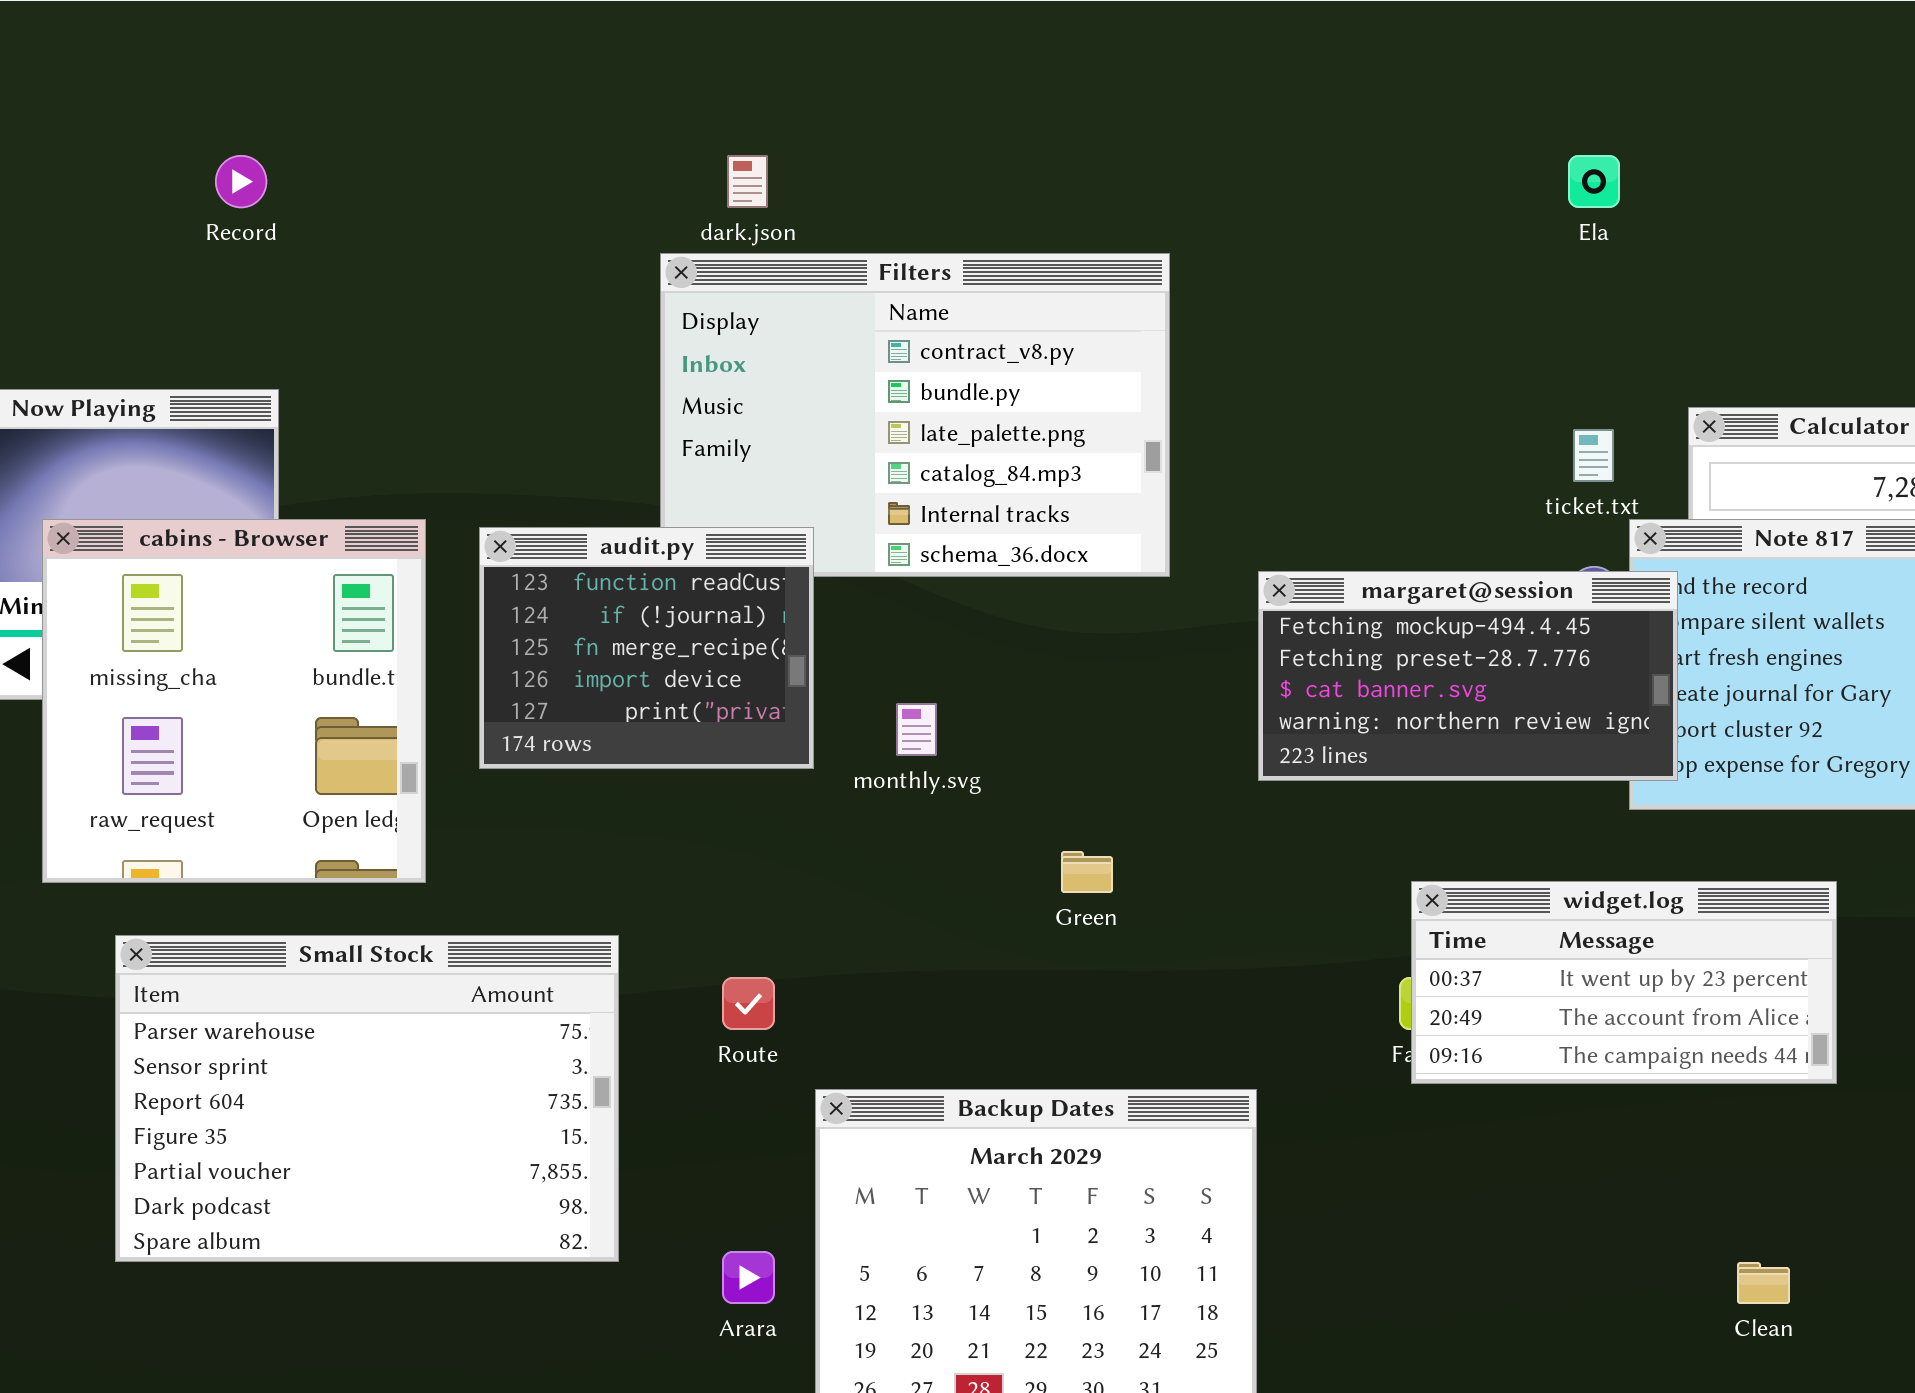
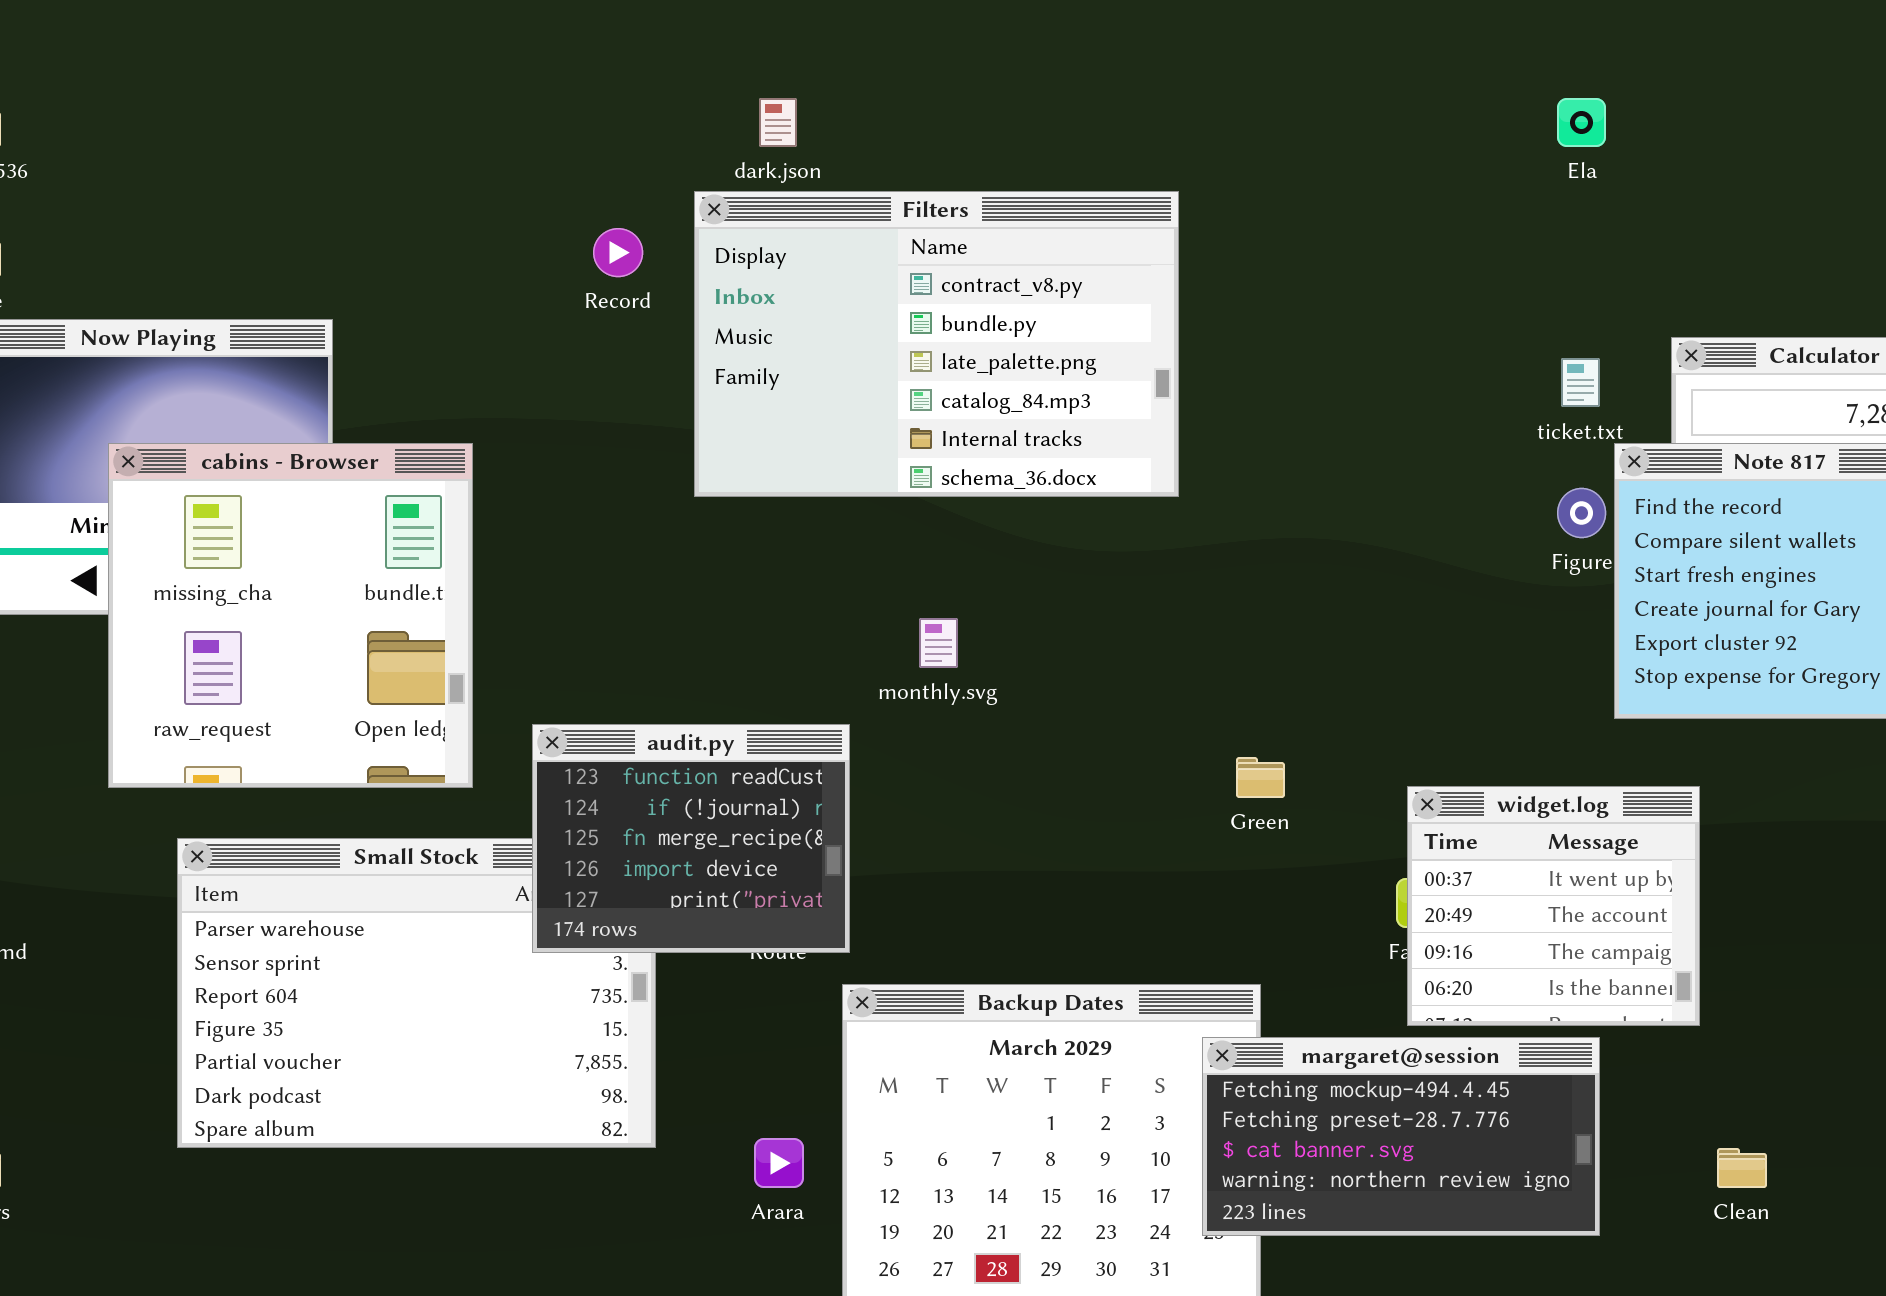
Record: [215,155,267,208] -> [593,228,643,277], moved
audit.py: [479,527,814,769] -> [532,724,850,953], moved
margaret@session: [1258,571,1678,781] -> [1202,1037,1600,1236], moved
Green: [1061,851,1113,893] -> [1236,757,1285,798], moved
widget.log: [1411,881,1837,1084] -> [1407,786,1700,1026], resized

